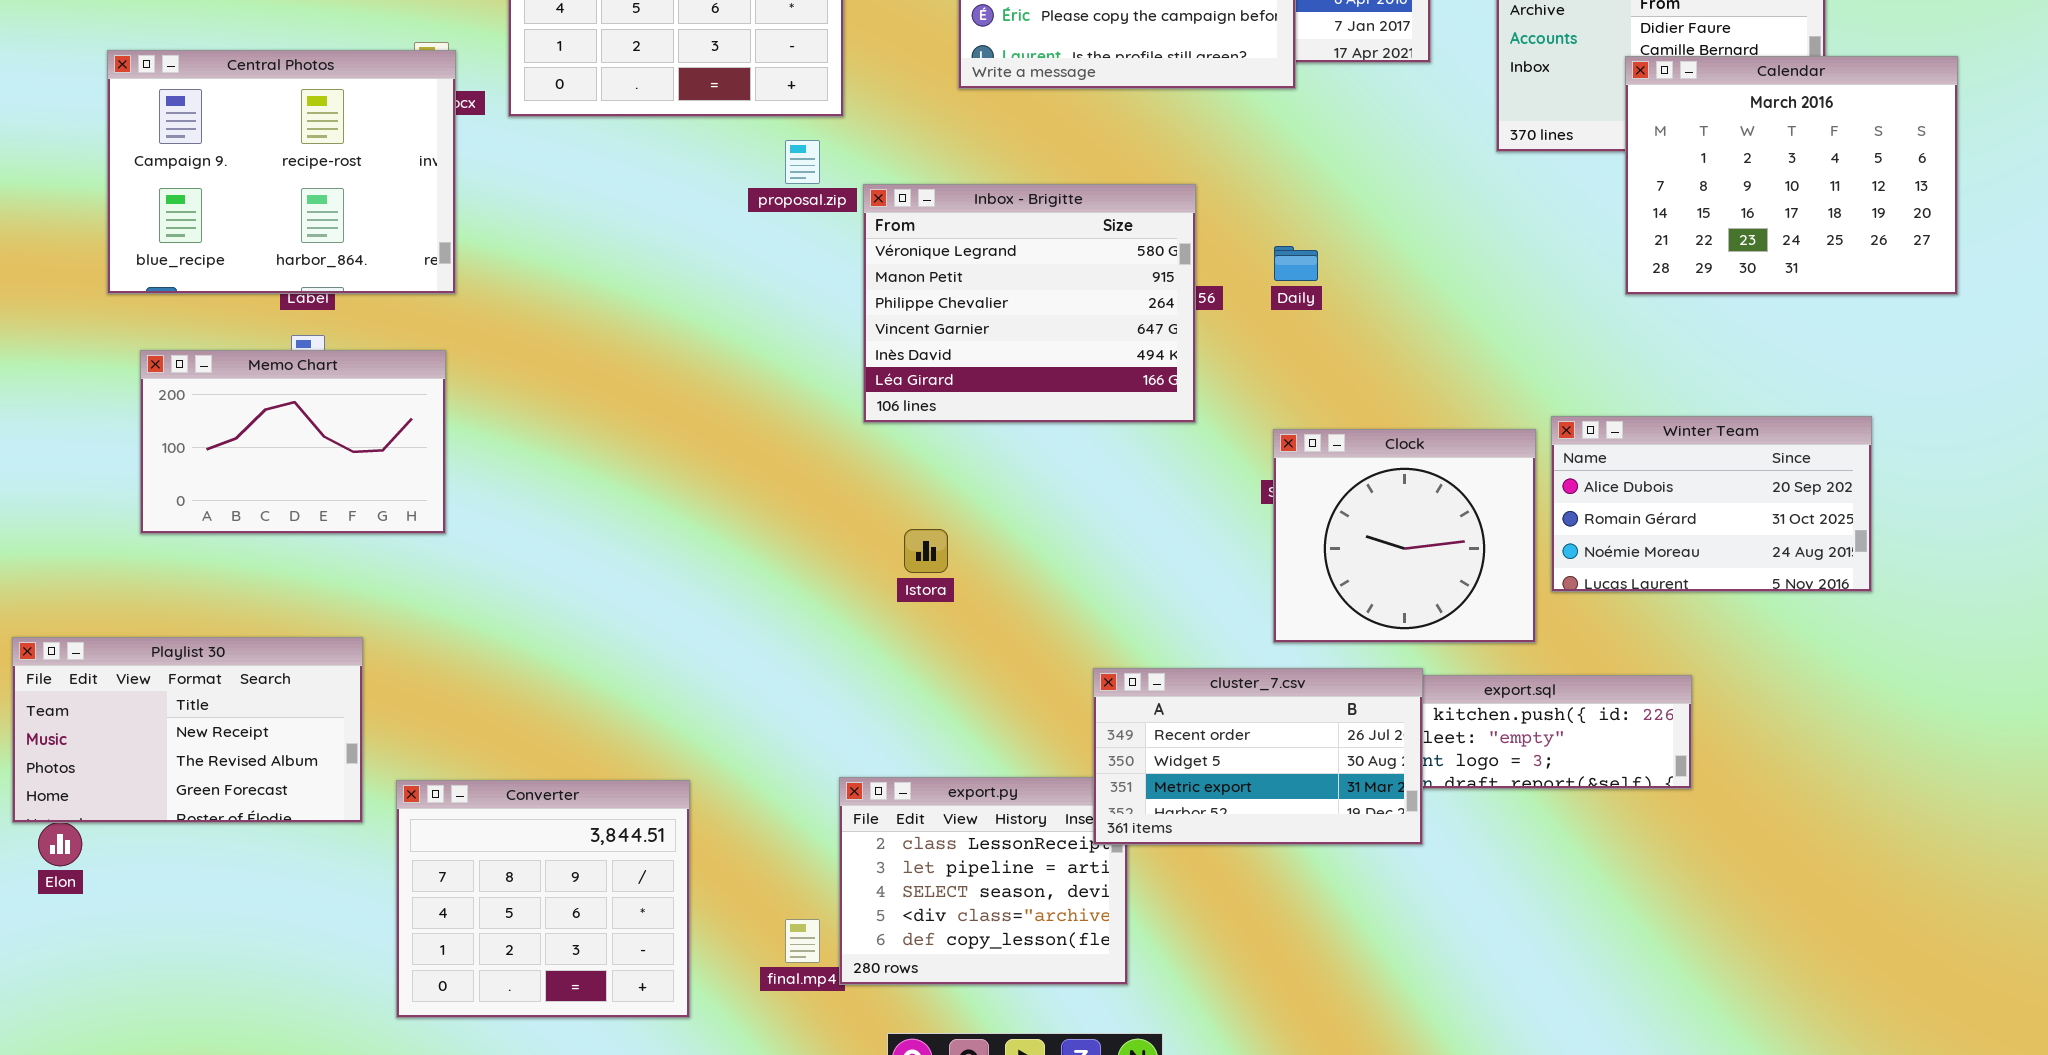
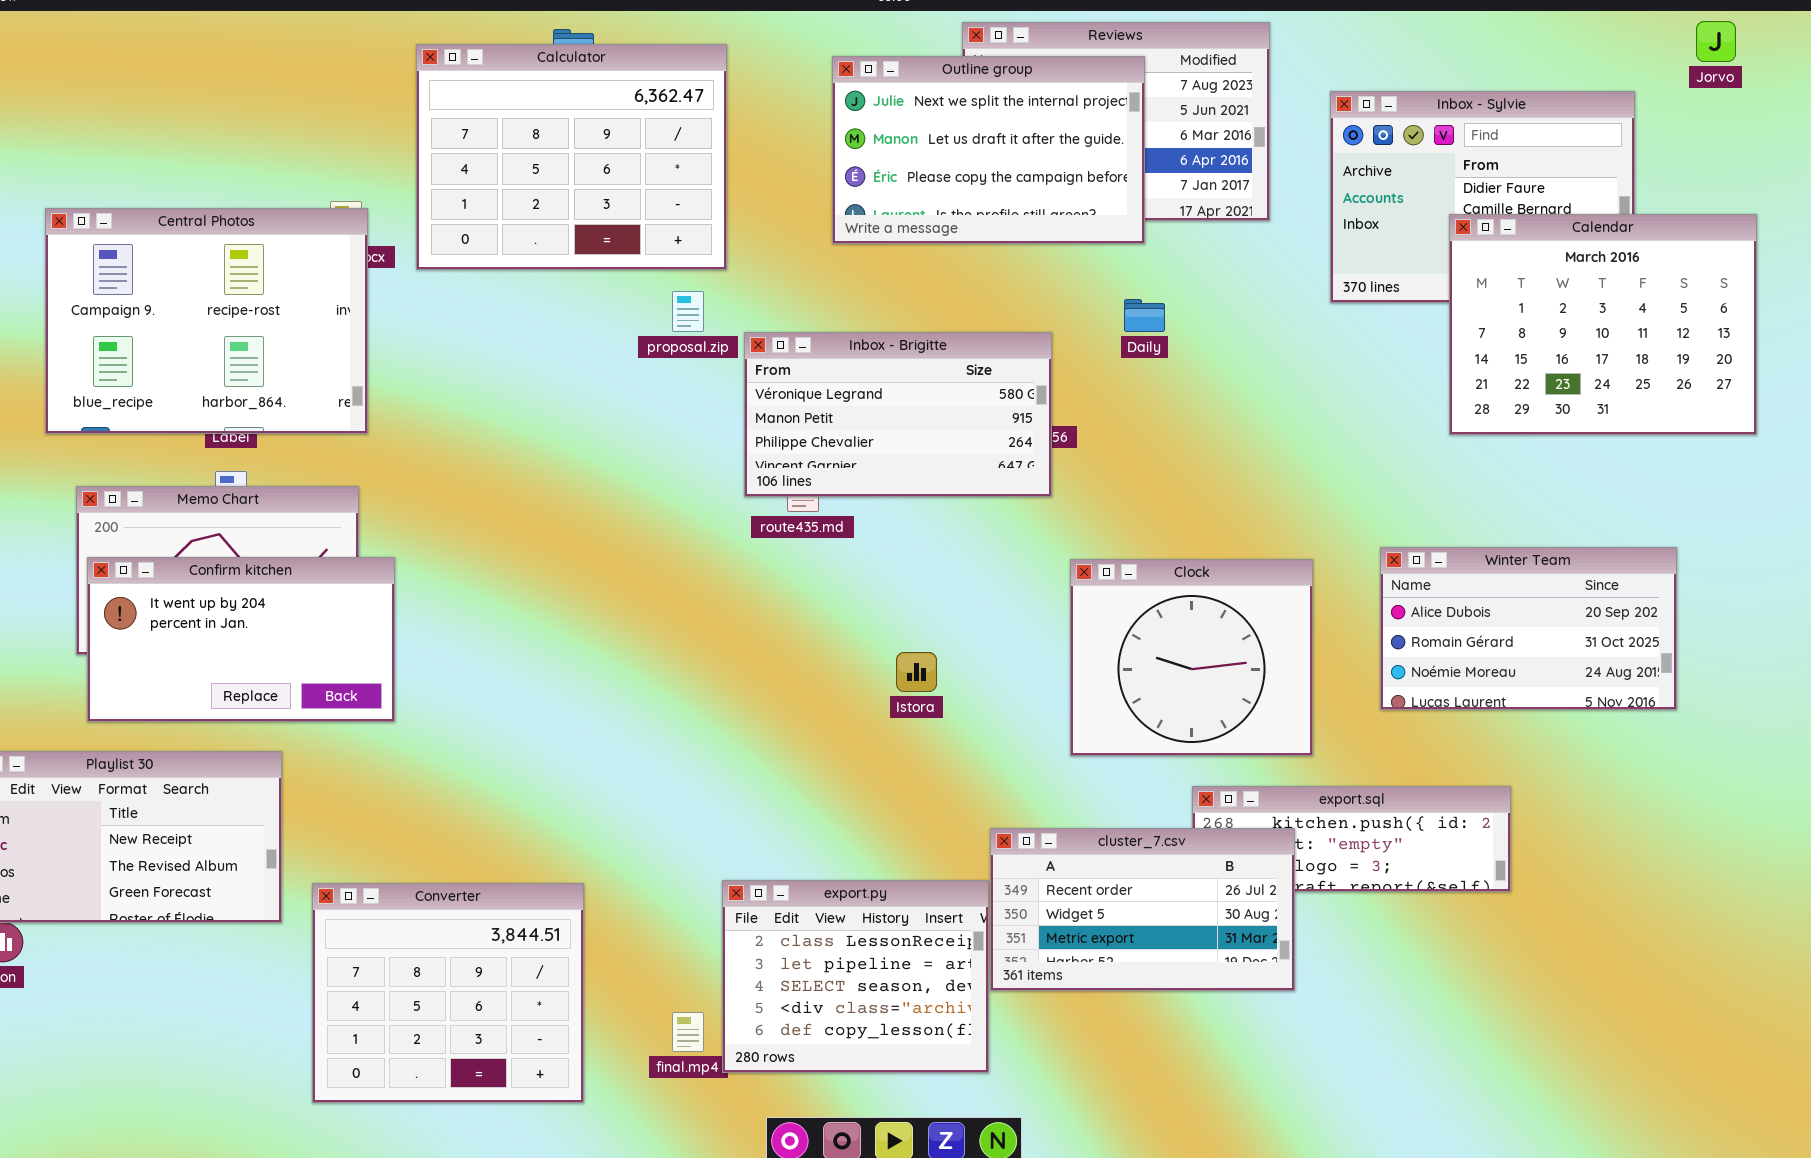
Inbox - Brigitte: [863,184,1196,423] -> [744,332,1052,497], resized
Daily: [1274,246,1318,281] -> [1124,299,1165,332], moved
Confirm kitchen: none -> [87,557,395,722], opened
Clock: [1273,429,1536,643] -> [1070,559,1313,756], moved
Istora: [904,529,948,573] -> [896,652,937,692], moved
cluster_7.csv: [1093,668,1423,845] -> [990,828,1295,991], moved

